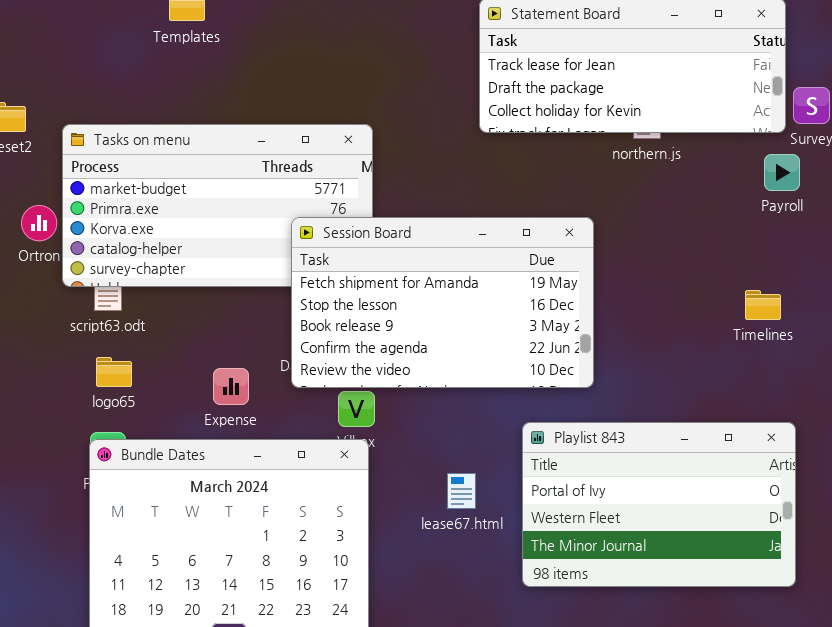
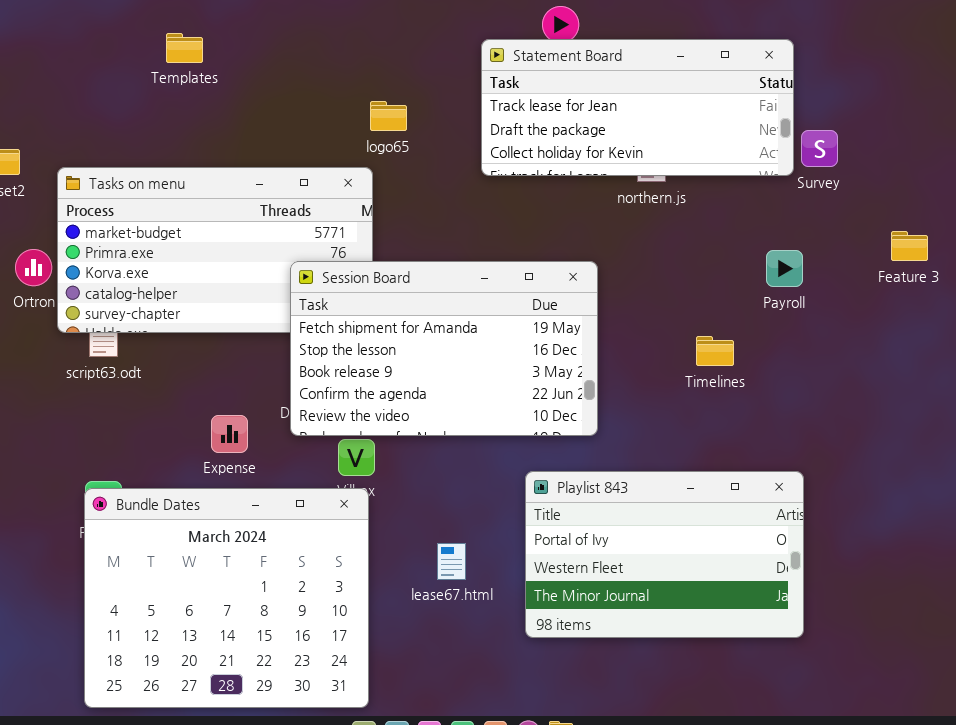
Payroll: [764,154,800,191] -> [766,250,803,287], moved
Timelines: [745,290,781,320] -> [696,336,734,366], moved
logo65: [96,357,132,387] -> [370,101,407,131], moved
lease67.html: [447,473,476,509] -> [437,543,466,580], moved

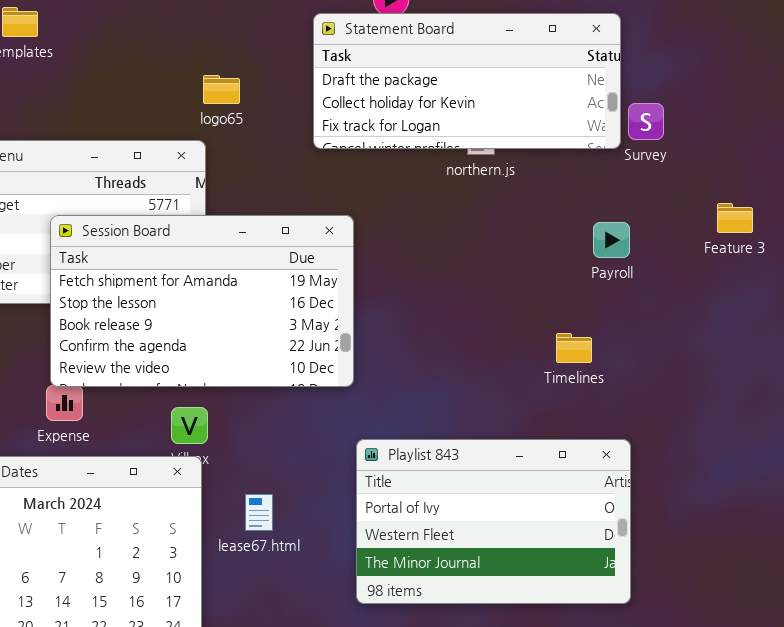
Statement Board: [481,39,794,176] -> [313,13,621,149], scrolled down 1 row
Session Board: [290,261,598,436] -> [50,215,354,387], moved
Timelines: [696,336,734,366] -> [556,333,592,363], moved
lease67.html: [437,543,466,580] -> [245,494,273,531], moved

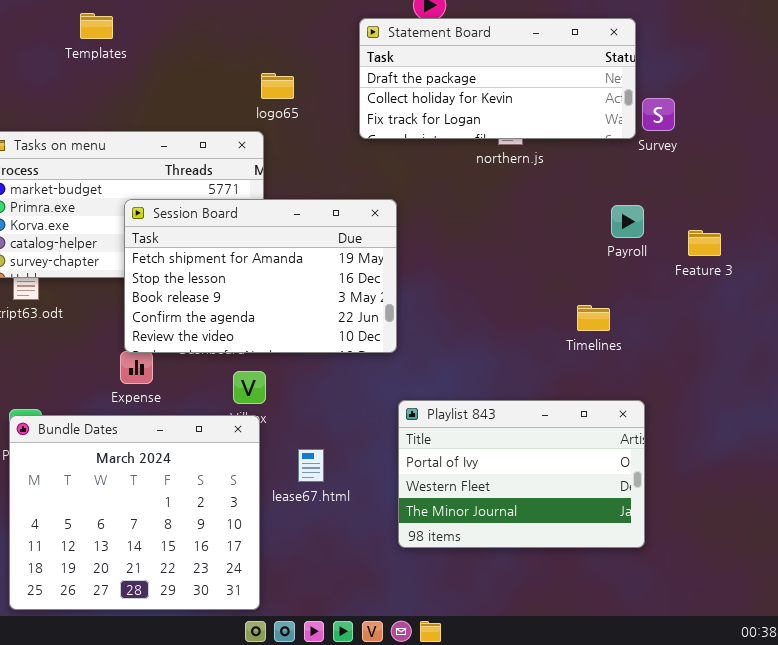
Feature 3: [717,203,753,233] -> [688,230,721,256], moved

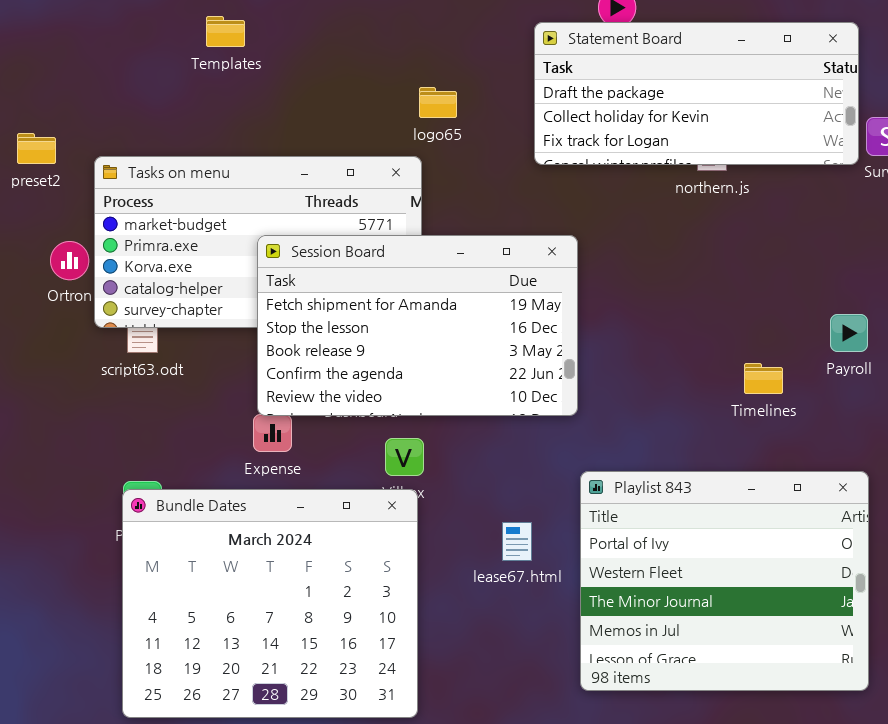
Payroll: [611,205,644,238] -> [830,314,868,352], moved
Timelines: [577,305,610,331] -> [744,363,783,394], moved
Playlist 843: [398,400,645,548] -> [580,471,869,691], resized
lease67.html: [298,449,324,482] -> [502,522,532,561], moved

